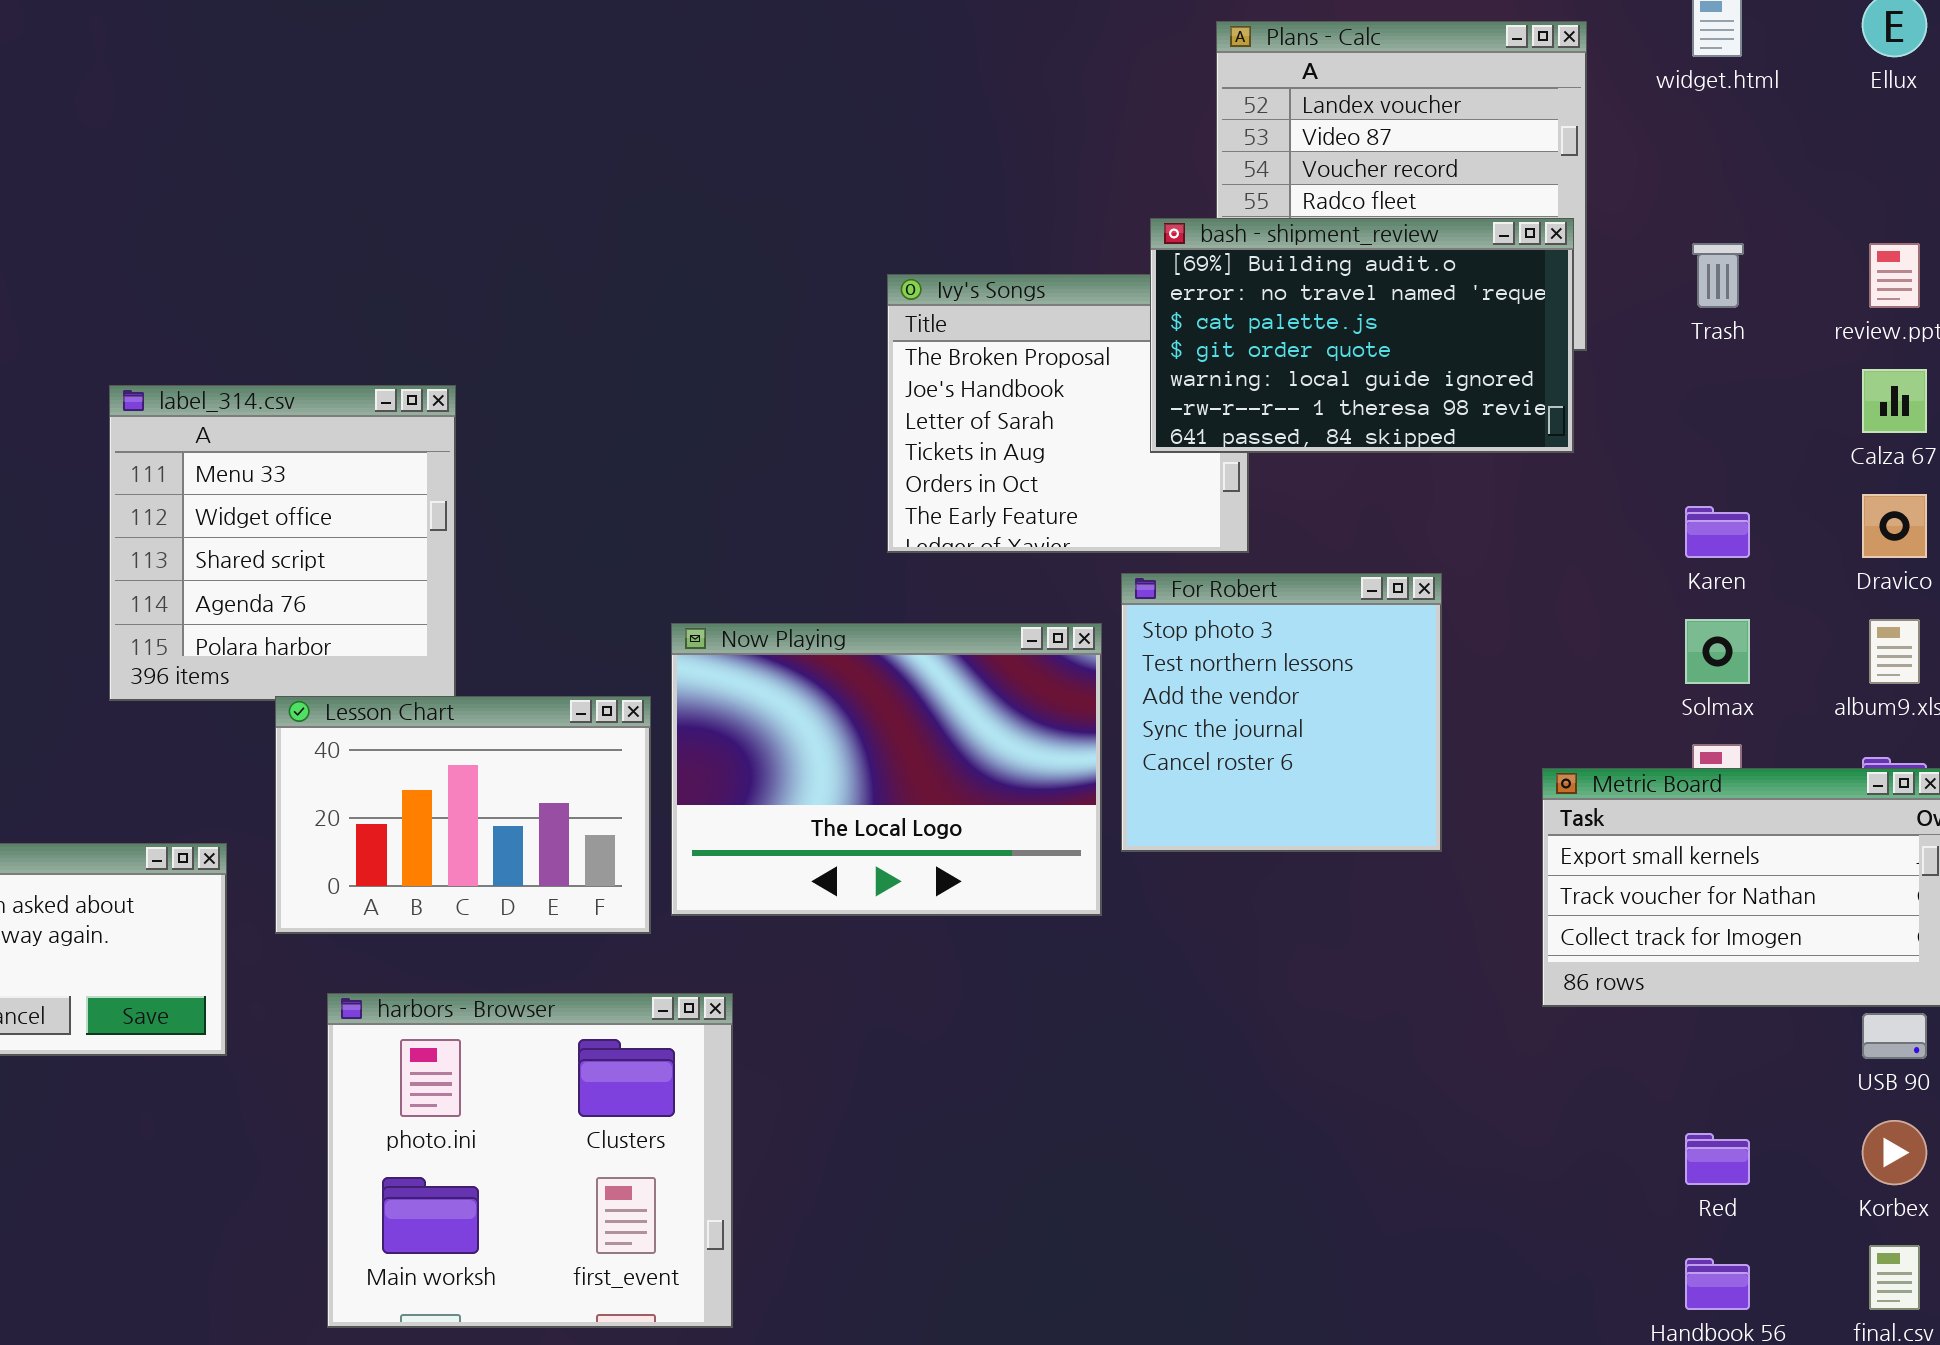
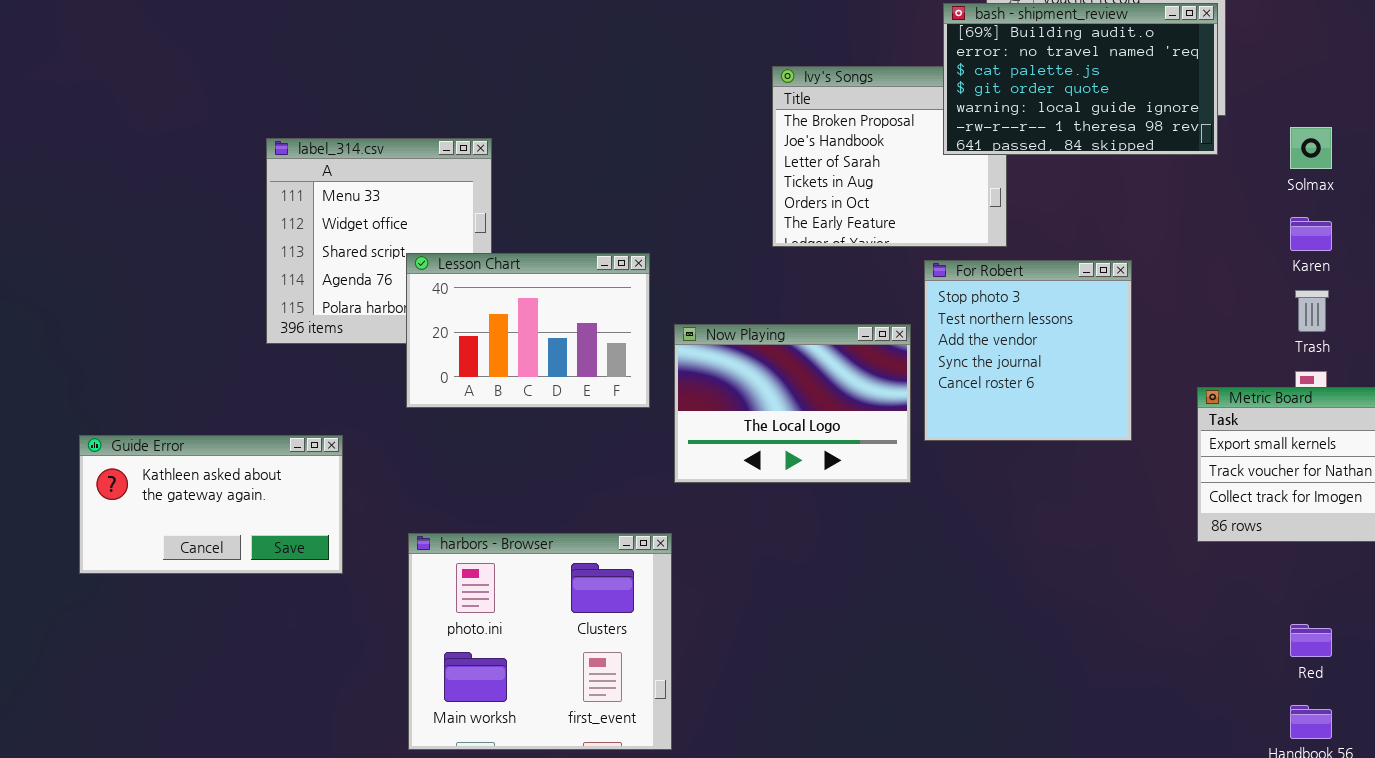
bash - shipment_review: [1150,218,1574,453] -> [943,3,1218,155], moved
Trash: [1692,243,1744,308] -> [1295,290,1329,332], moved
Solmax: [1685,619,1750,684] -> [1290,127,1332,169], moved
Now Playing: [671,623,1102,916] -> [674,324,911,483], resized
Lesson Chart: [275,696,651,934] -> [406,253,650,408], moved

